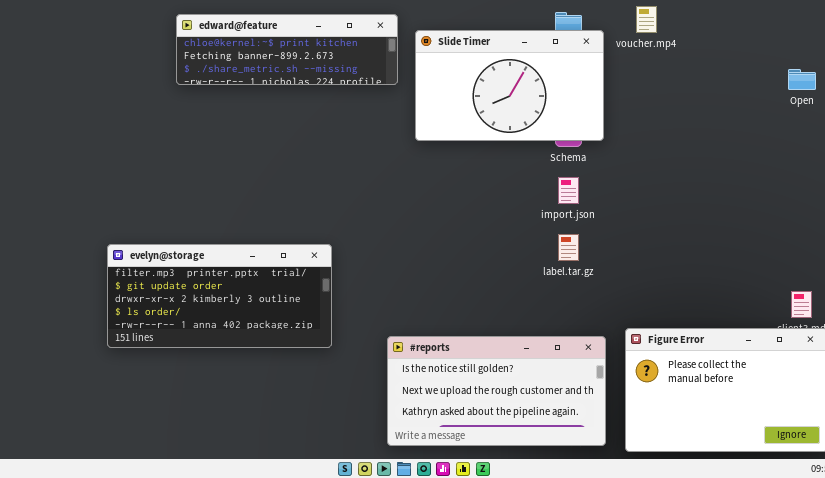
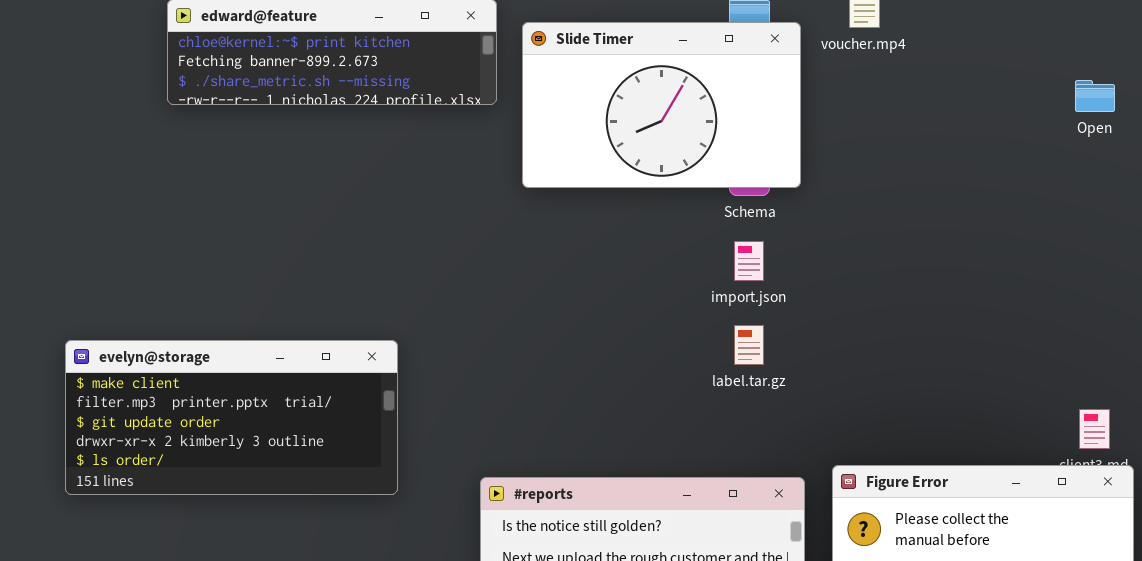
evelyn@storage: [107,244,332,348] -> [65,340,398,495], scrolled up 1 row

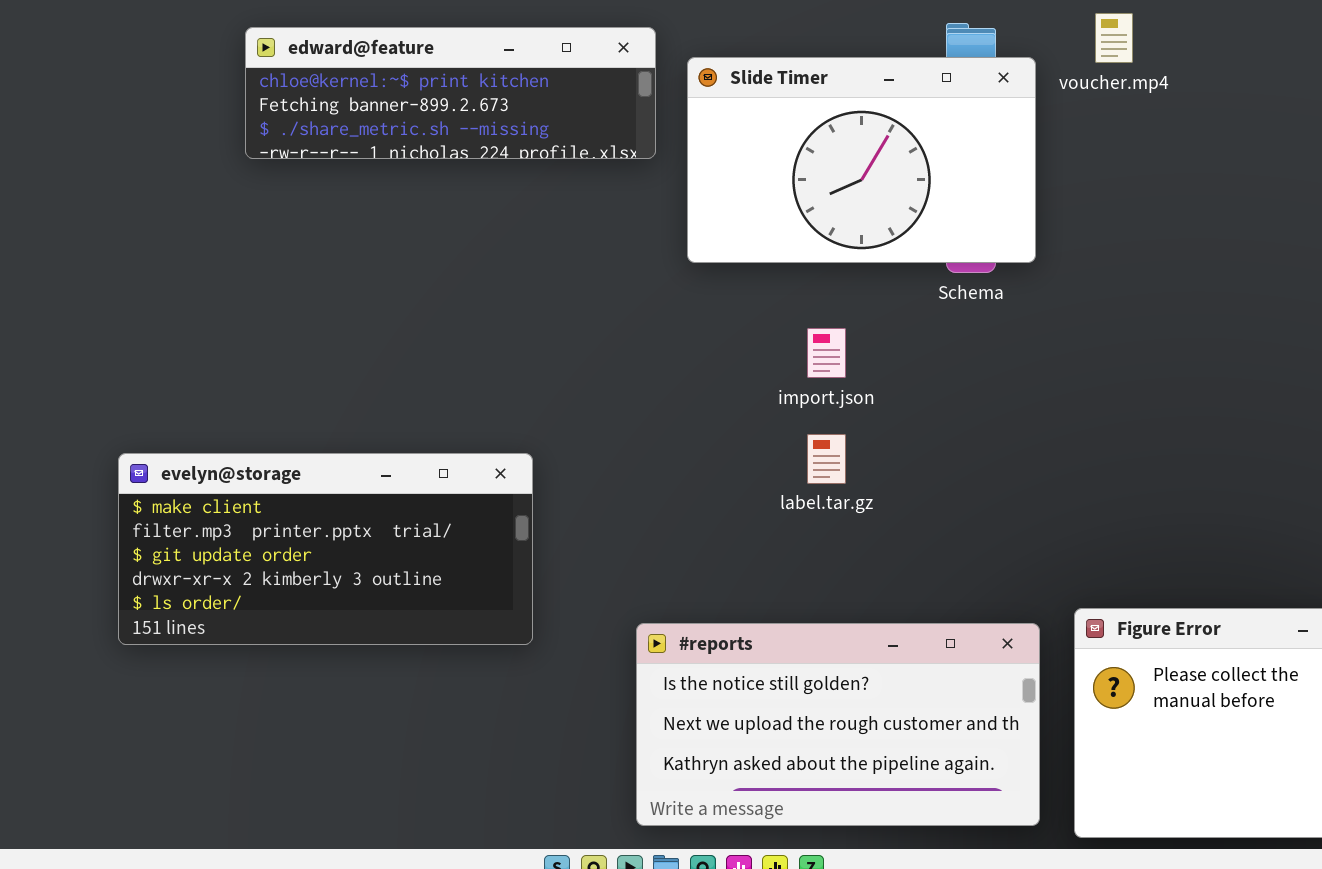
import.json: [734,241,764,281] -> [807,328,846,378], moved
label.tar.gz: [734,325,764,365] -> [807,434,846,484], moved

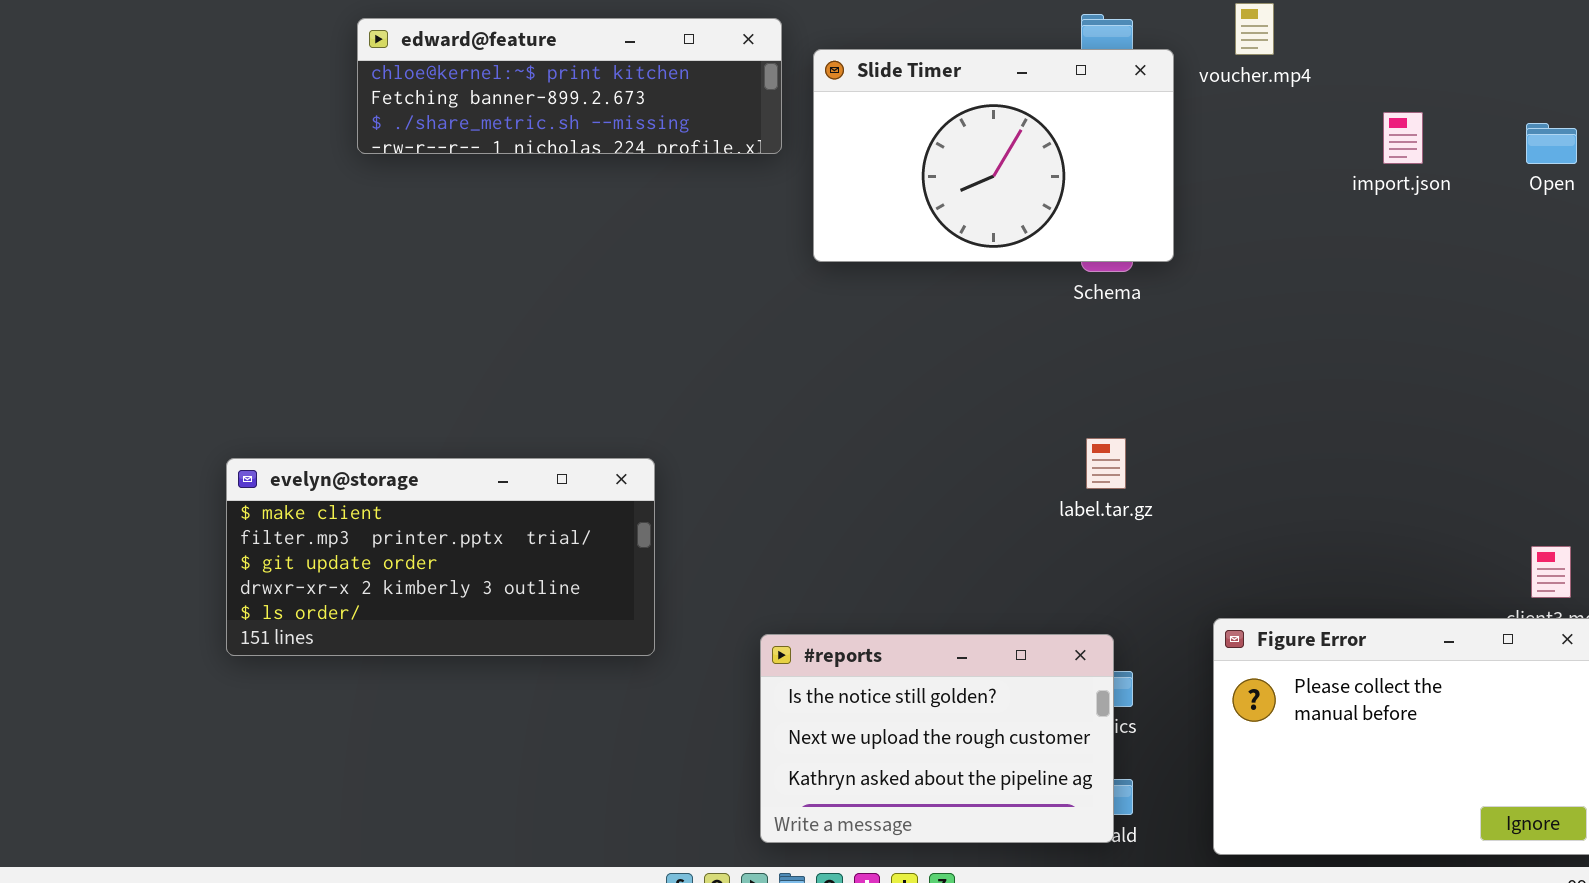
import.json: [807,328,846,378] -> [1383,112,1423,164], moved
label.tar.gz: [807,434,846,484] -> [1086,438,1126,489], moved
#reports: [636,623,1040,826] -> [760,634,1114,843], resized

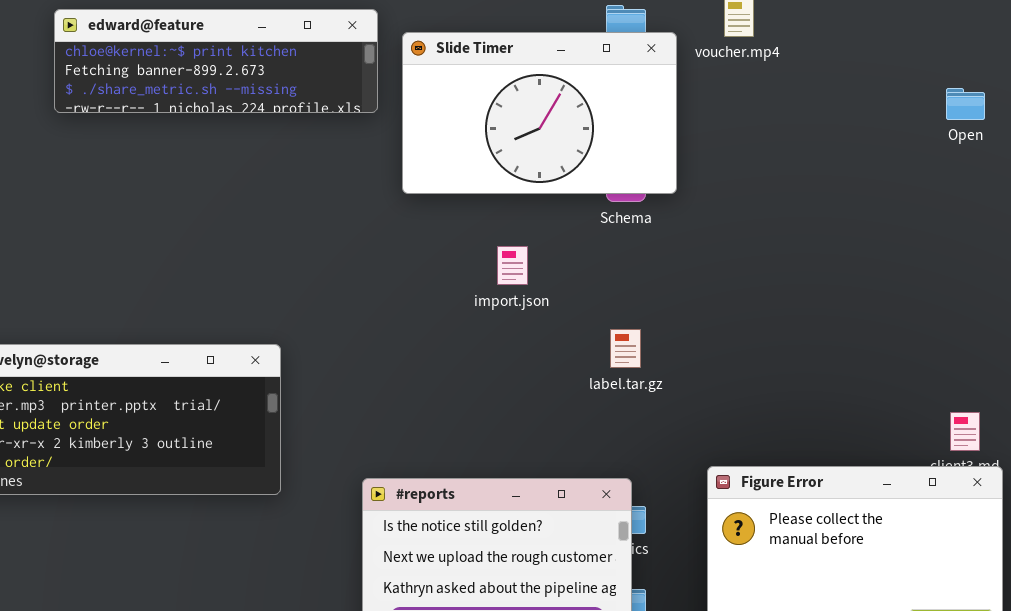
import.json: [1383,112,1423,164] -> [497,246,528,285], moved

